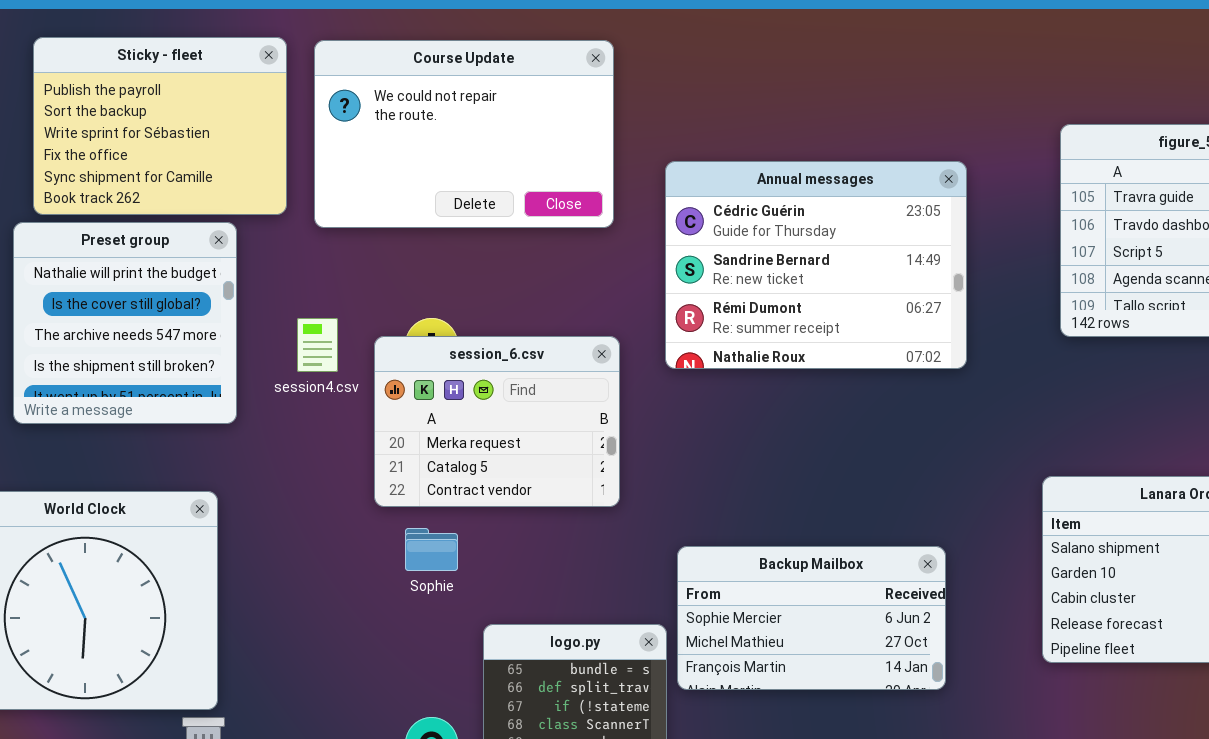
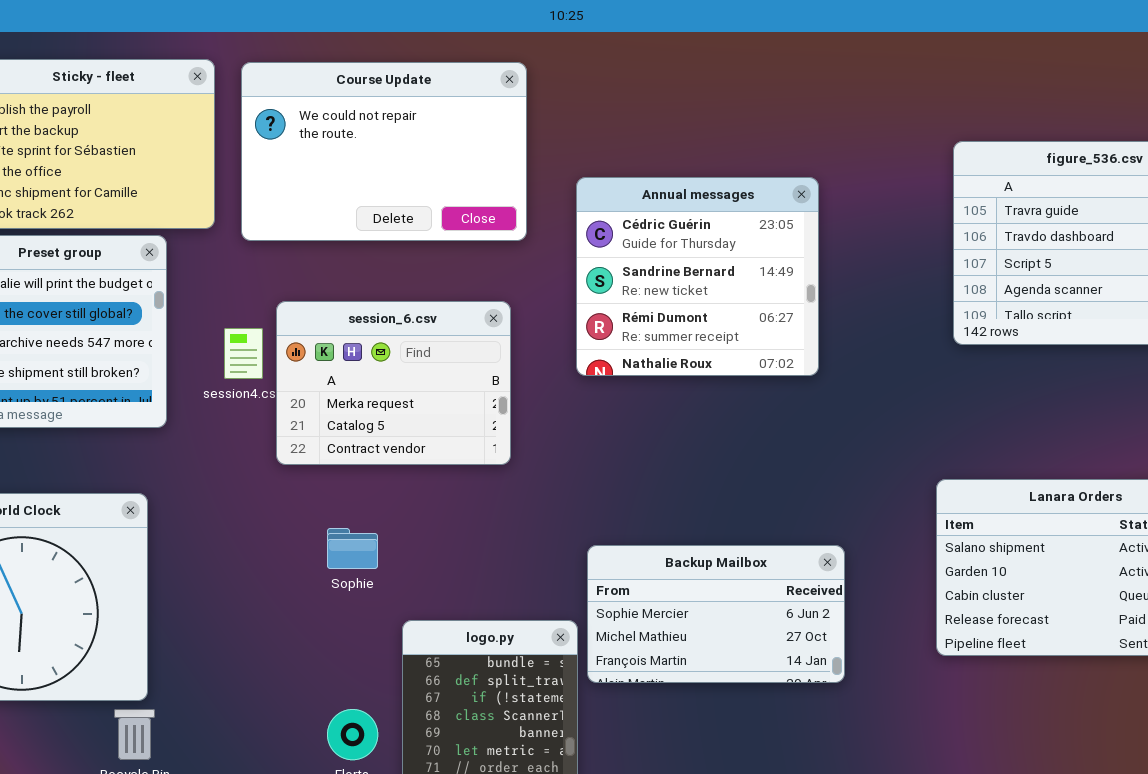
Annual messages: [665,161,967,369] -> [576,177,819,376], resized
session_6.csv: [374,336,620,507] -> [276,301,511,465], moved

